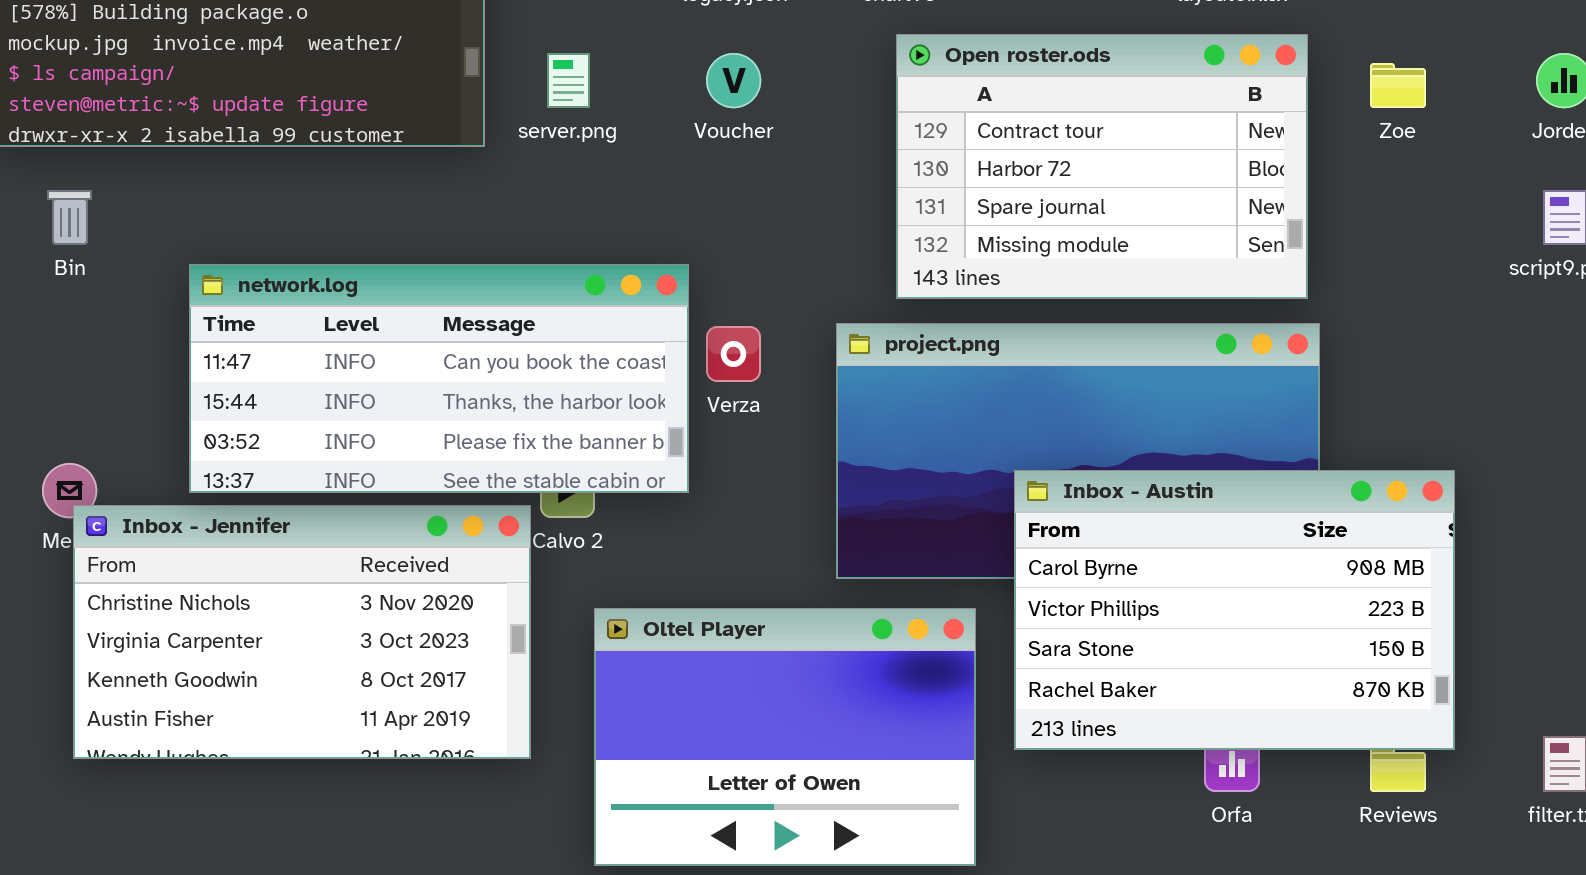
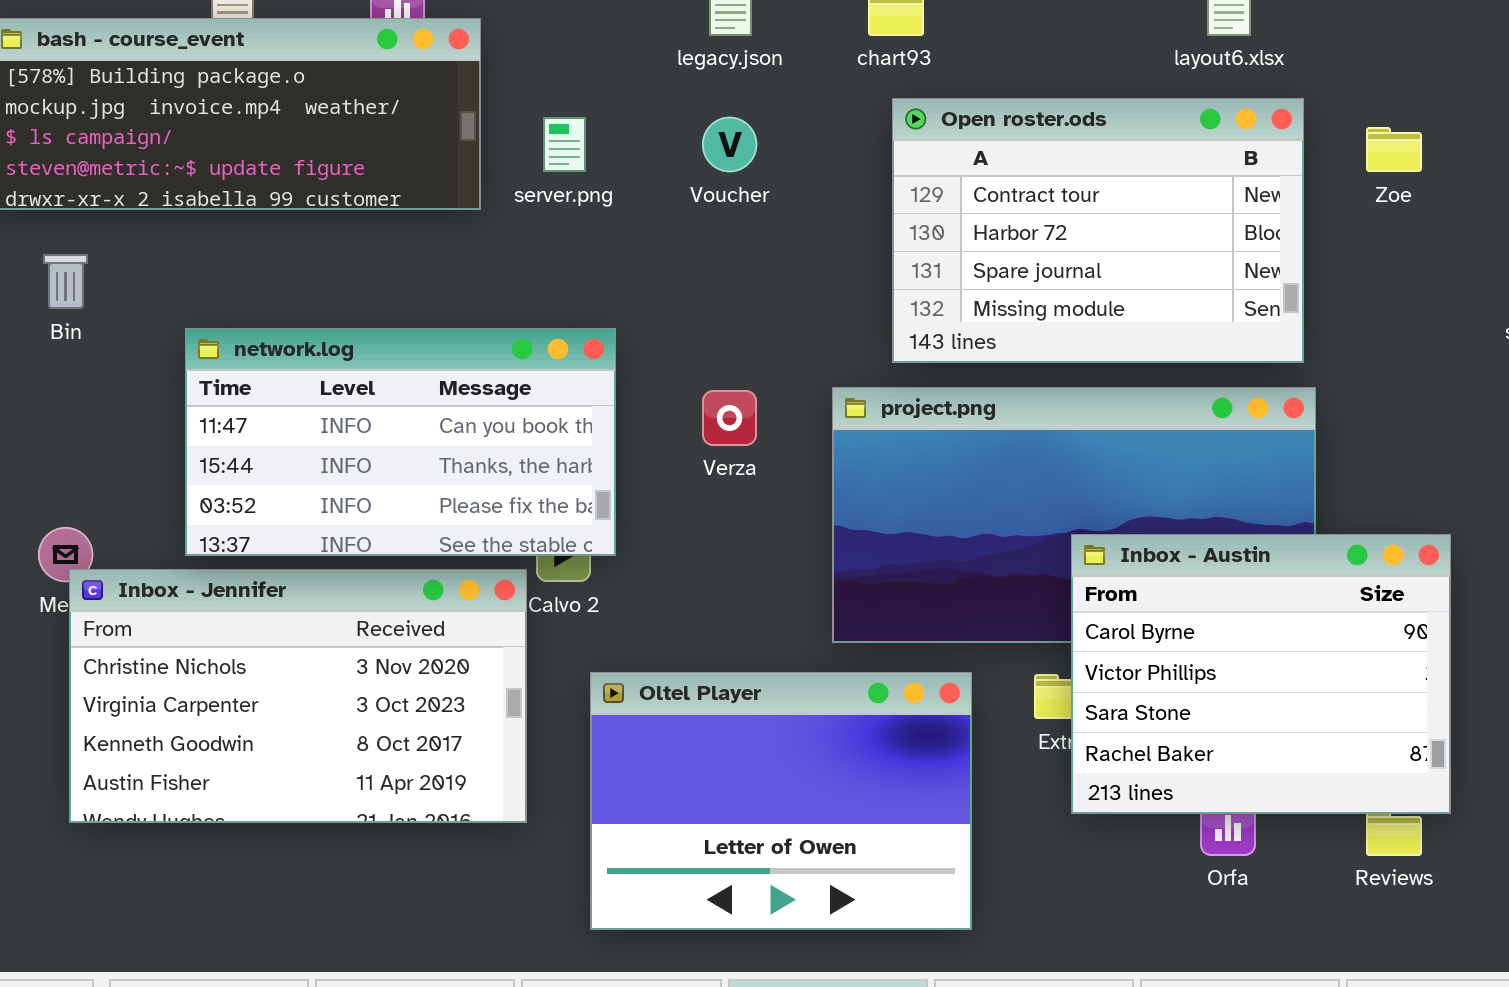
network.log: [189,264,689,493] -> [185,328,616,556], resized
Inbox - Austin: [1014,470,1455,750] -> [1071,534,1451,814], resized

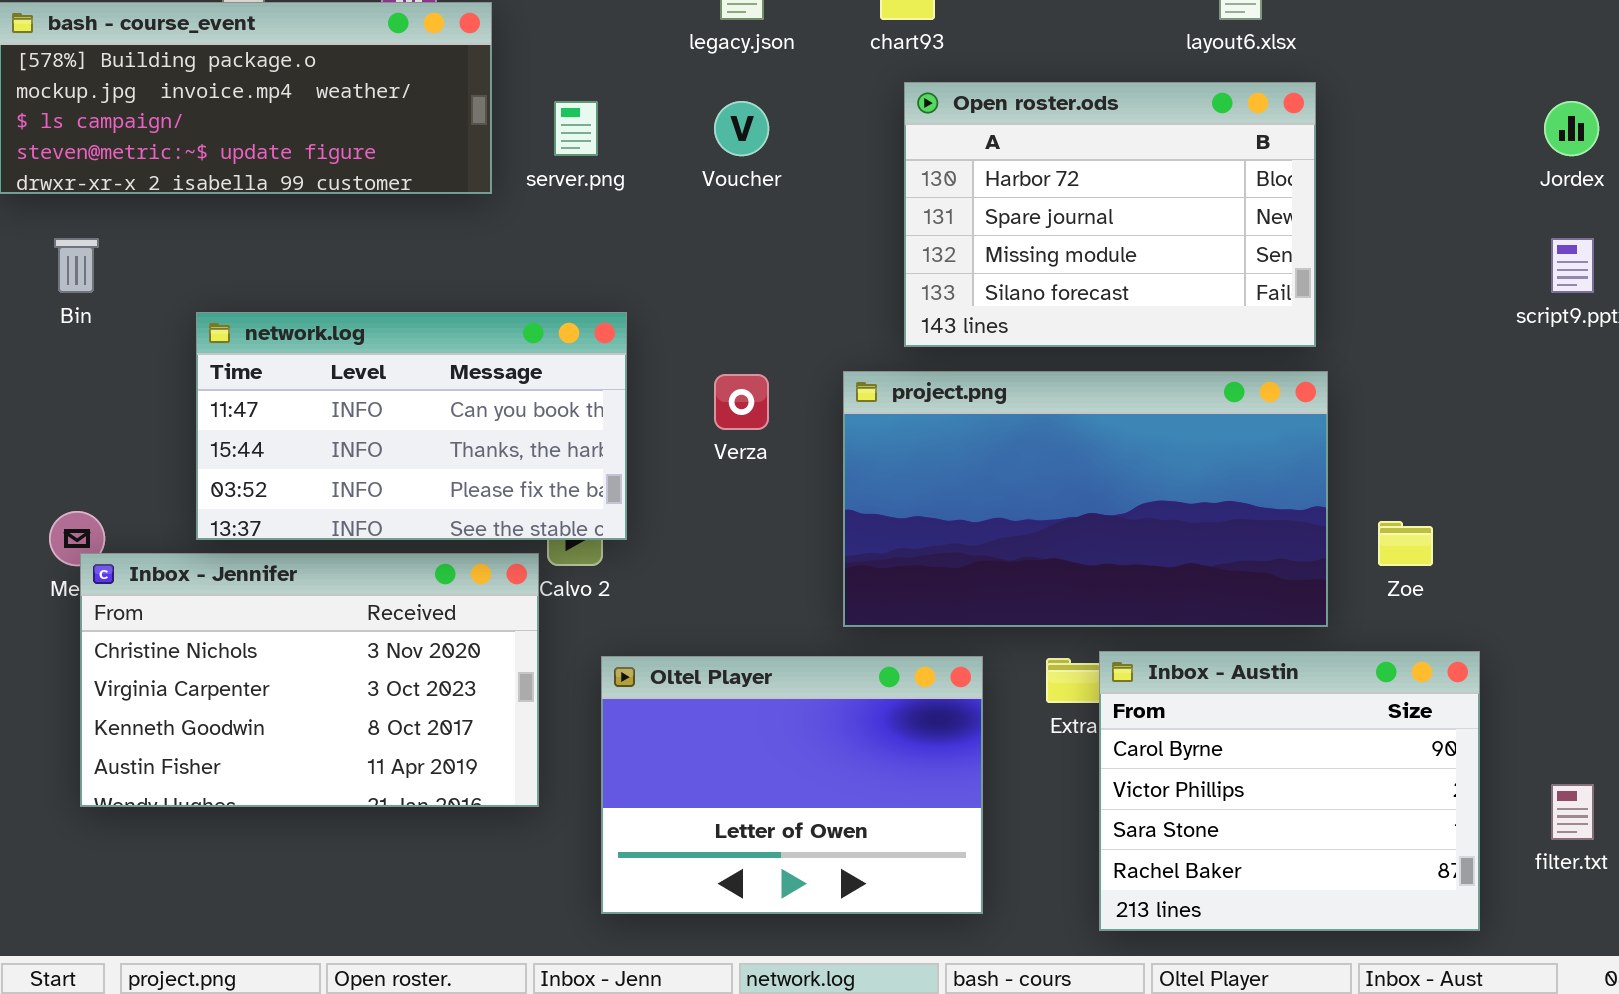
Open roster.ods: [892,98,1304,363] -> [904,82,1316,347], scrolled down 1 row
Zoe: [1366,127,1422,172] -> [1378,521,1433,566], moved
Inbox - Austin: [1071,534,1451,814] -> [1099,651,1480,931], moved

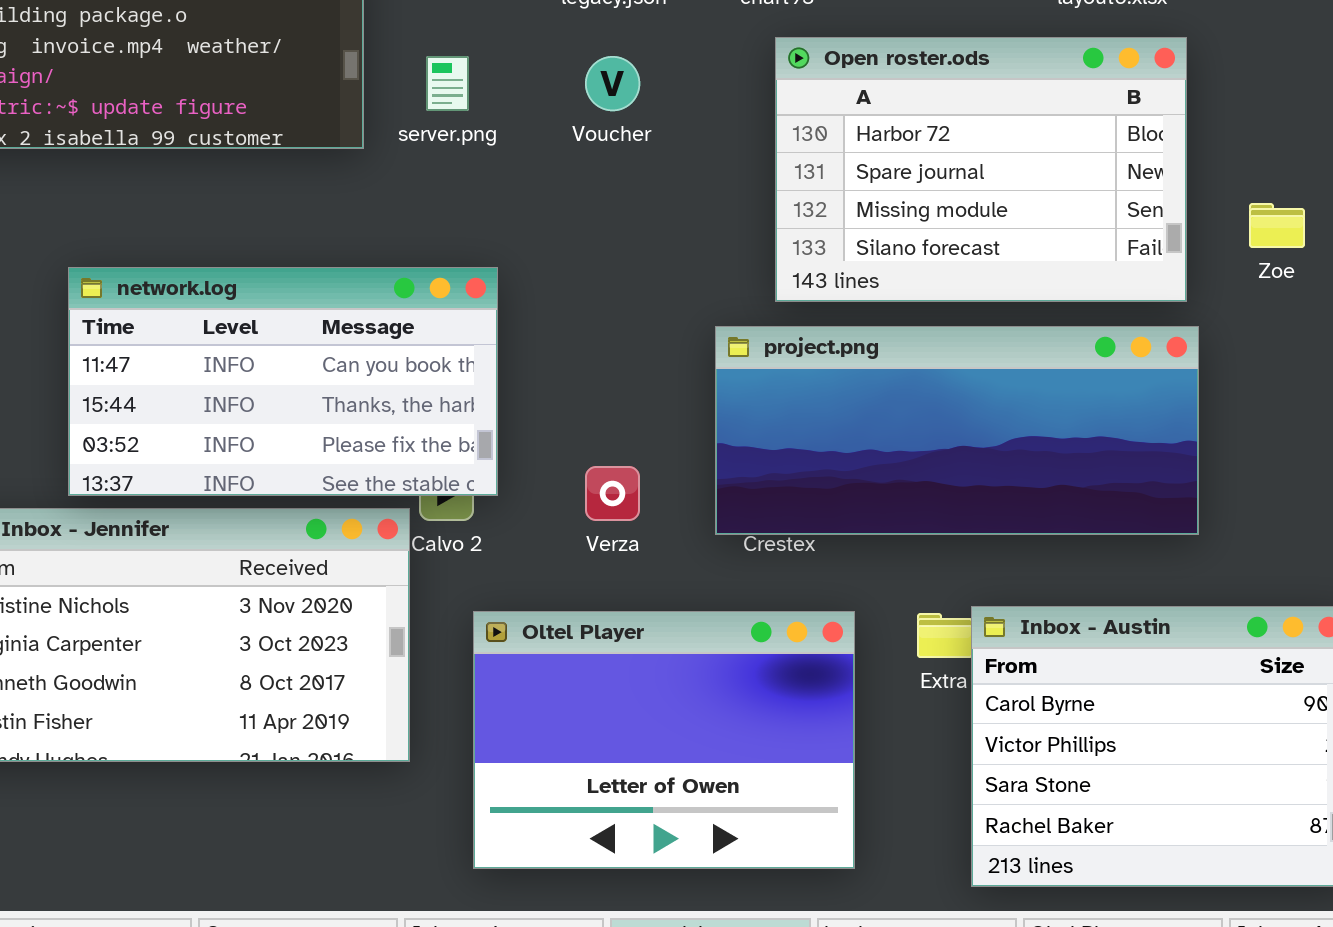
project.png: [843,371,1328,627] -> [715,326,1199,535], resized
Verza: [714,374,769,430] -> [585,466,640,521], moved
Zoe: [1378,521,1433,566] -> [1249,203,1305,248], moved

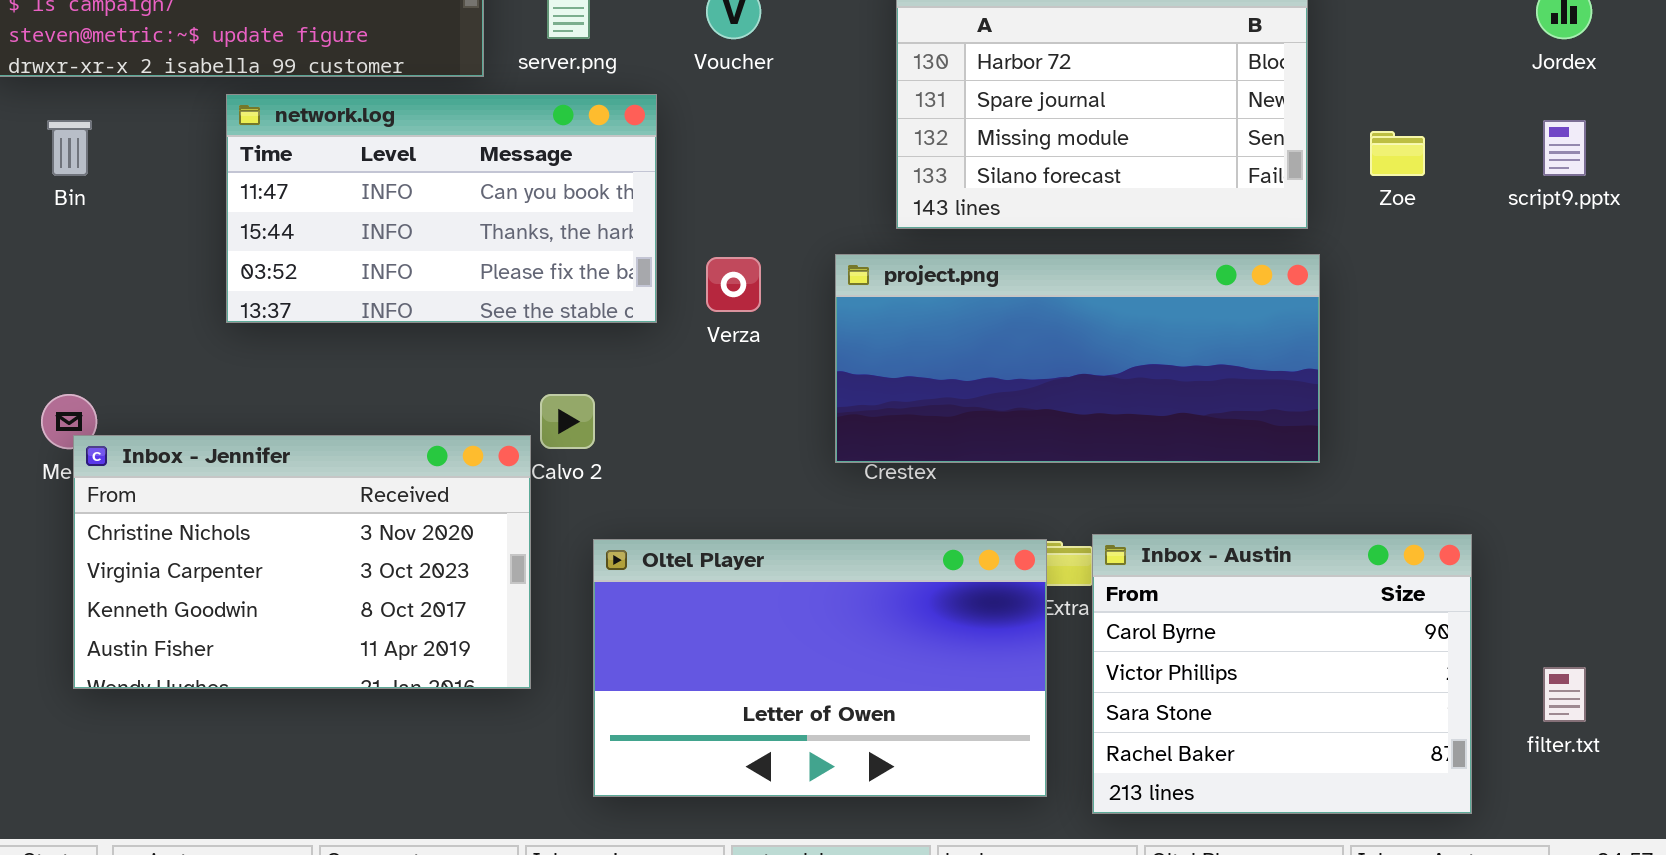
network.log: [68,267,498,496] -> [226,94,657,323], moved
Verza: [585,466,640,521] -> [706,257,761,312], moved
Oltel Player: [473,611,855,869] -> [593,539,1047,797], resized

